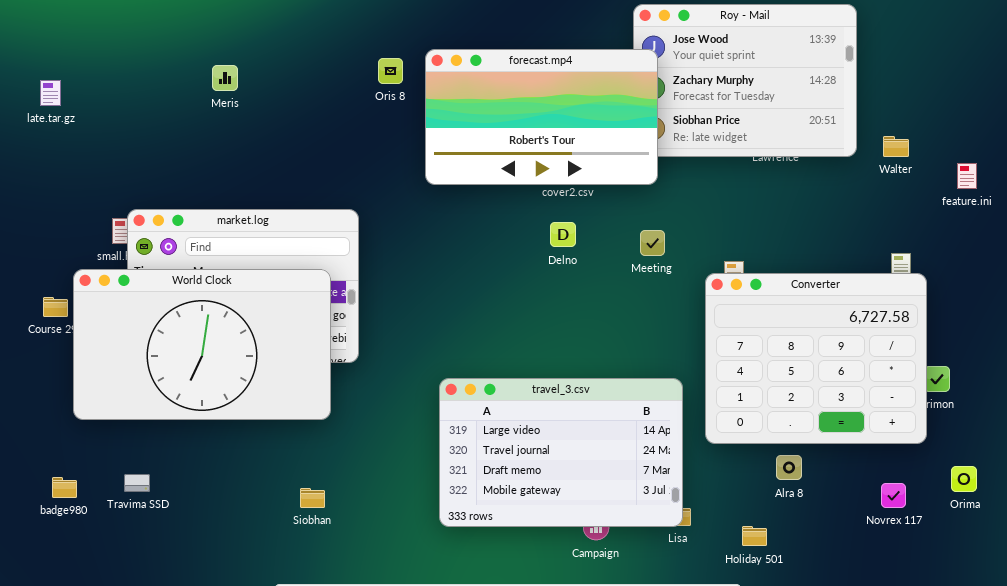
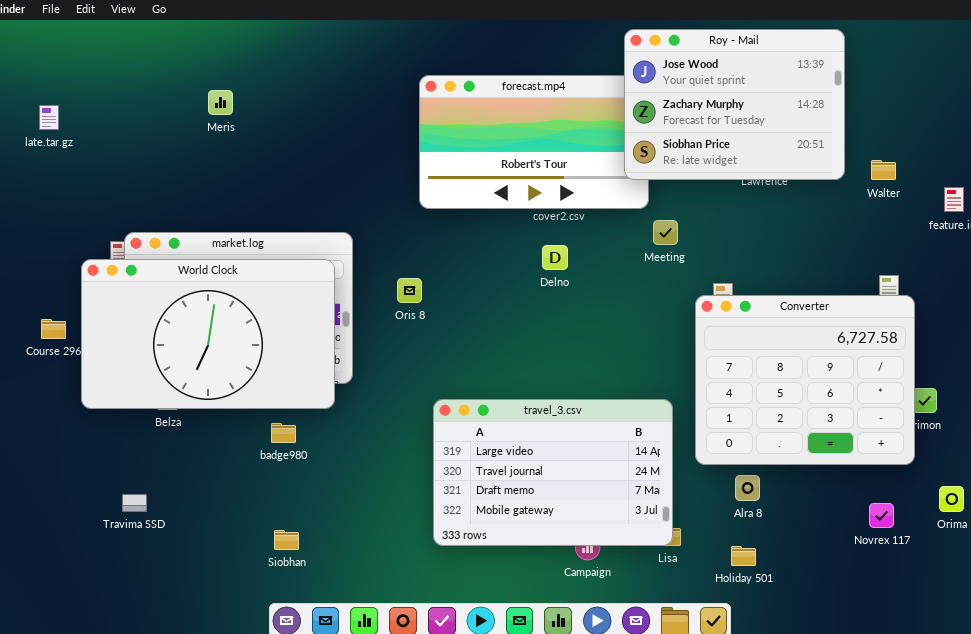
Roy - Mail: [633,4,857,157] -> [624,29,845,180], raised
Oris 8: [378,58,403,84] -> [397,278,422,303], moved
Meeting: [640,230,665,256] -> [653,220,678,245], moved
World Clock: [73,269,331,420] -> [81,259,335,409], moved
Alra 8: [776,455,802,480] -> [735,475,760,501], moved
badge980: [52,477,77,498] -> [271,423,296,443], moved
Siobhan: [300,488,325,508] -> [274,530,299,550], moved

